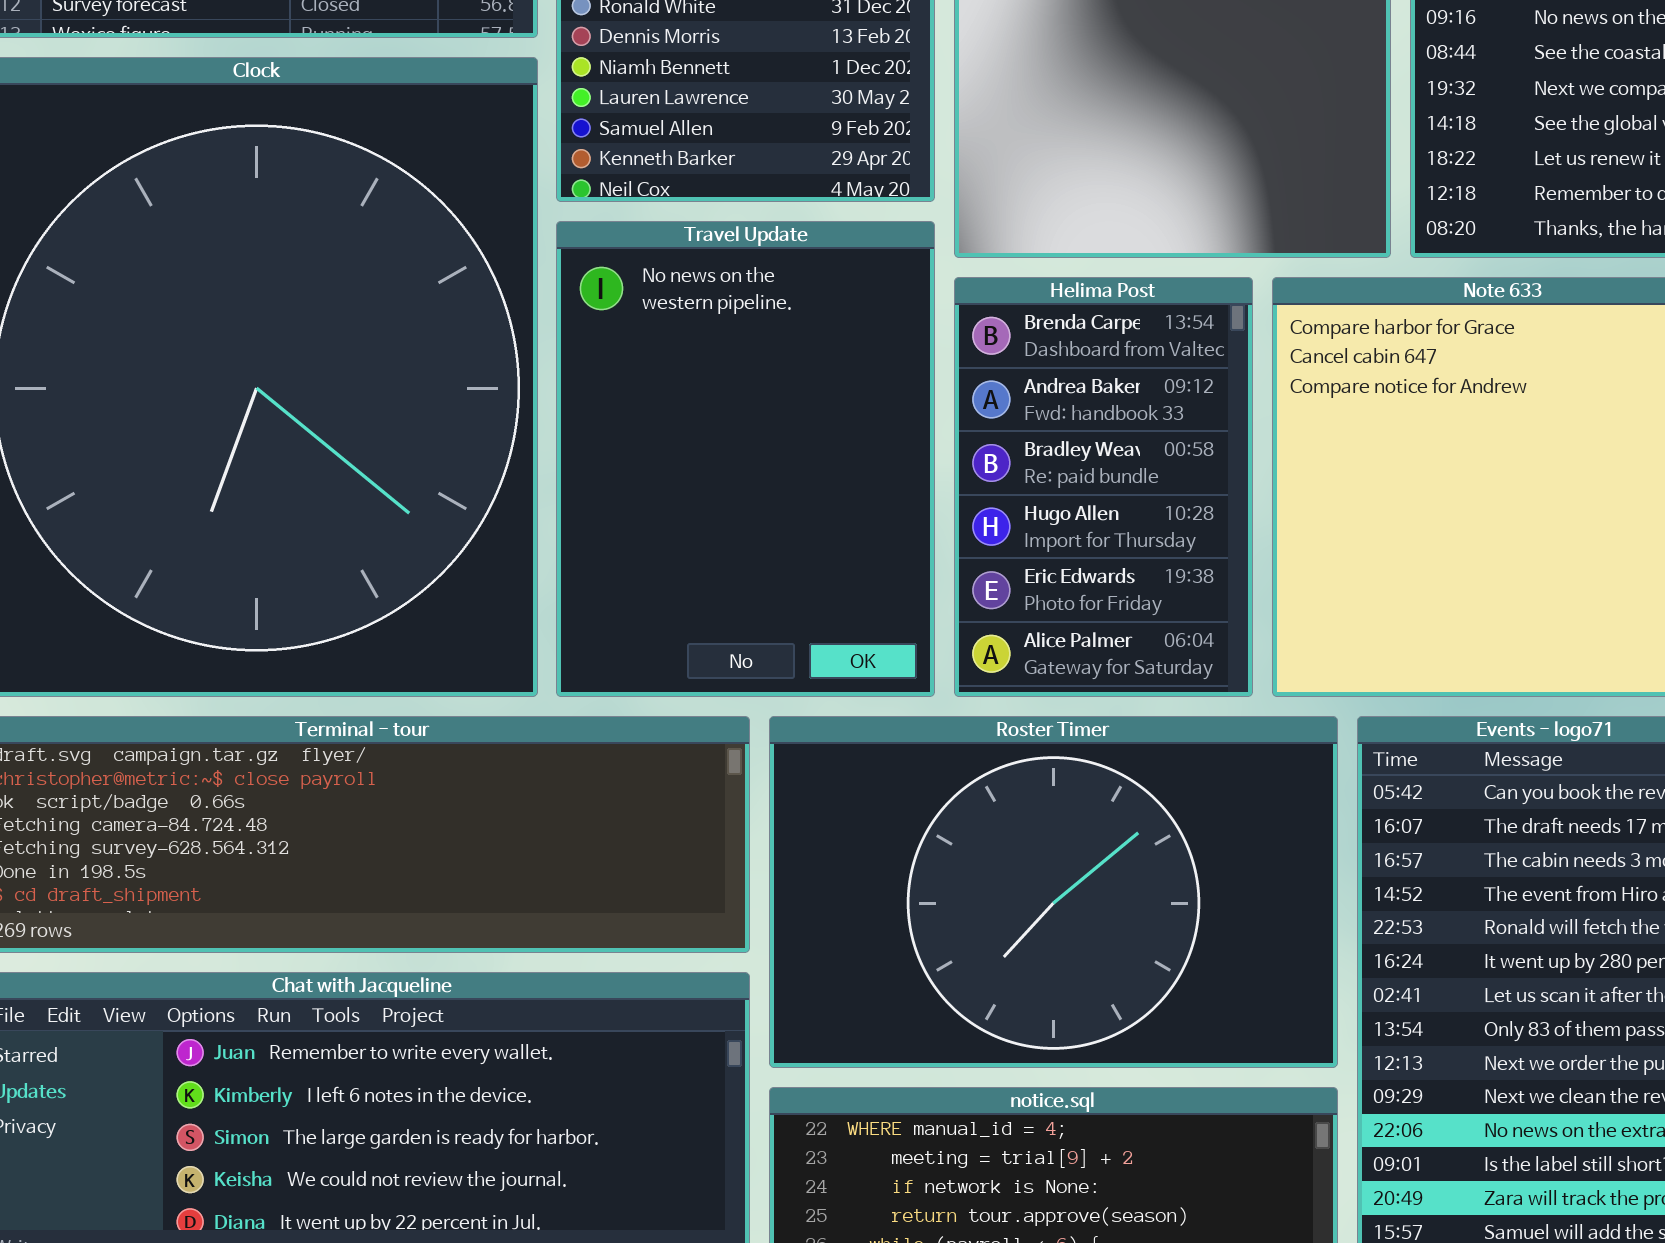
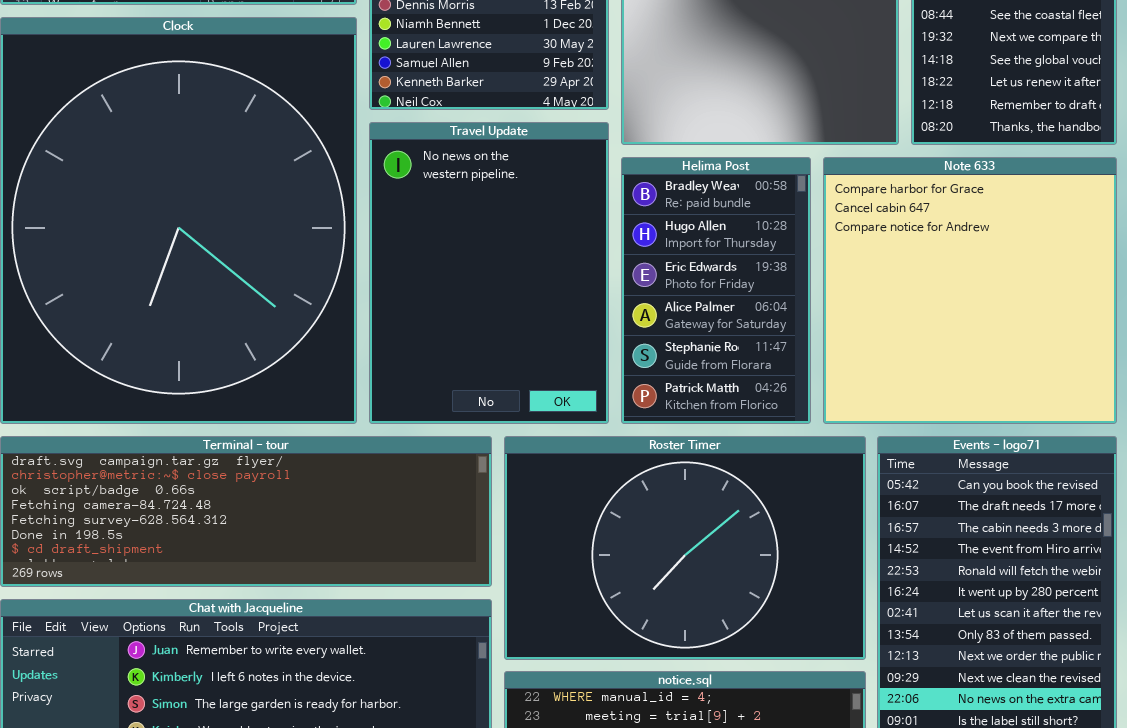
Helima Post: [954,277,1253,697] -> [621,157,811,424], scrolled down 2 rows

